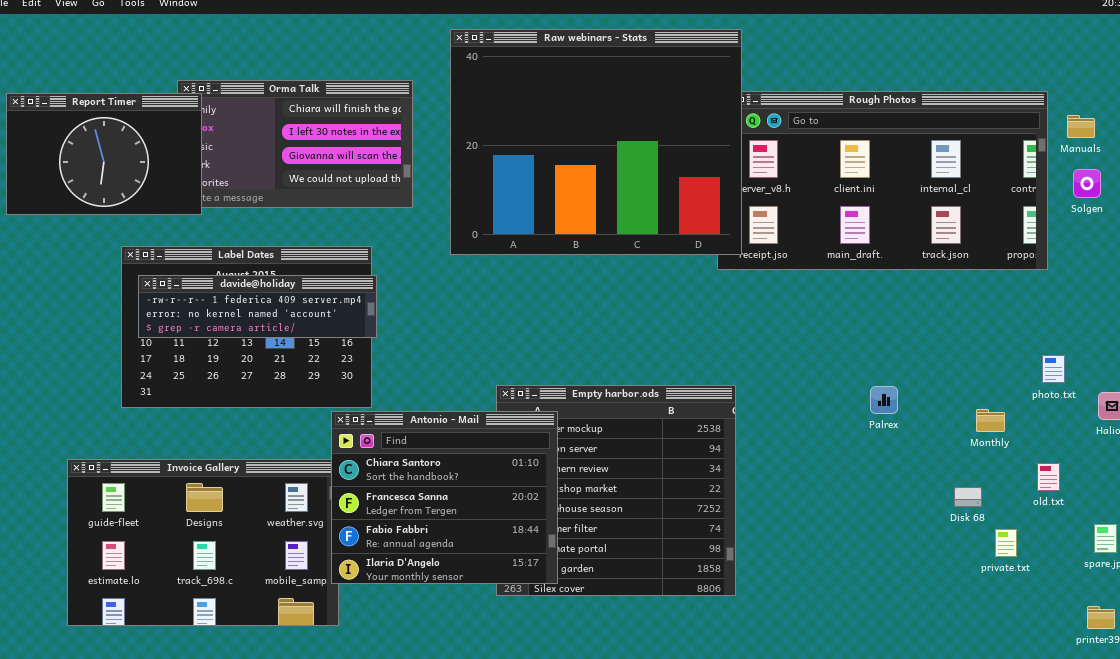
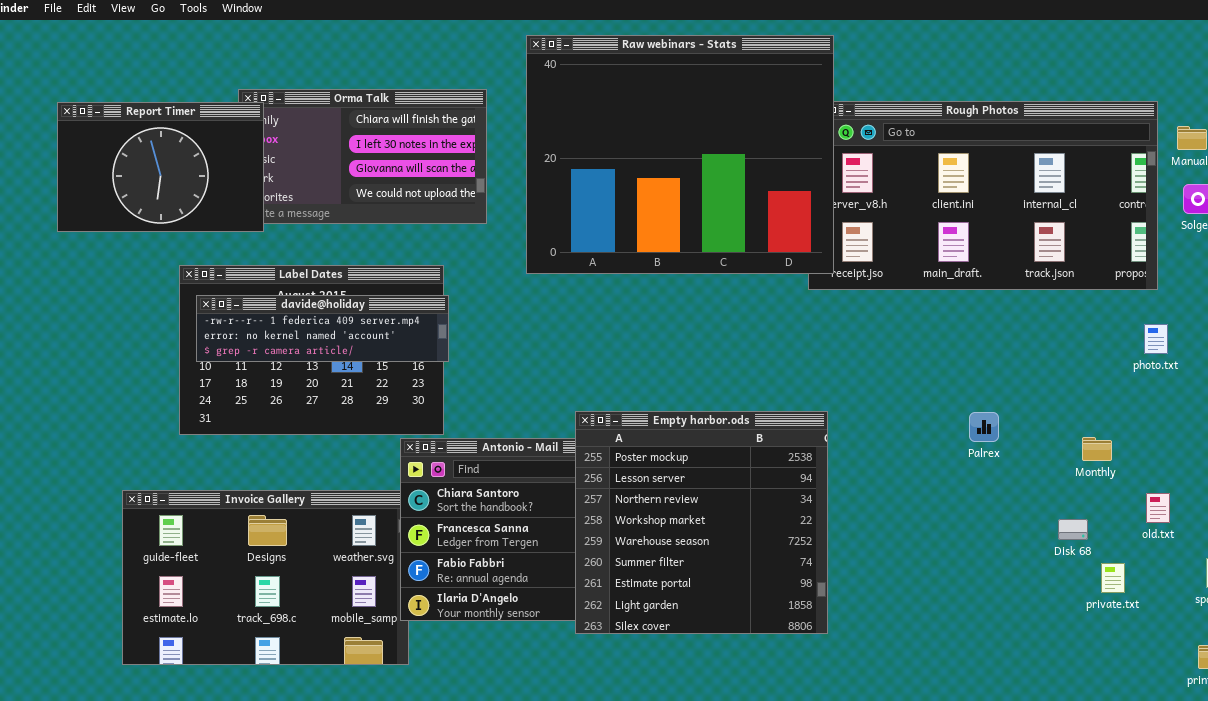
photo.txt: [1042,355,1065,383] -> [1144,324,1168,354], moved
Empty harbor.ods: [496,385,736,596] -> [575,411,828,634], raised

